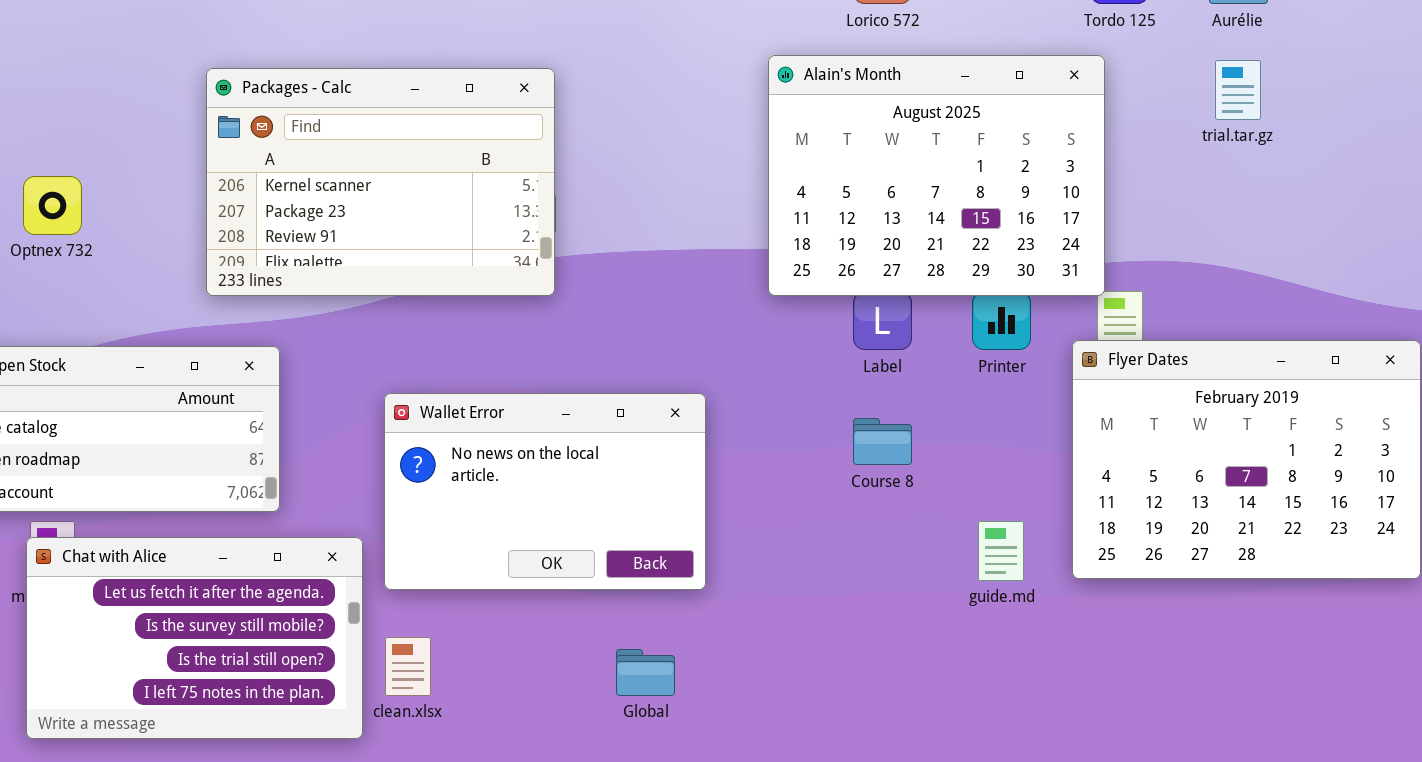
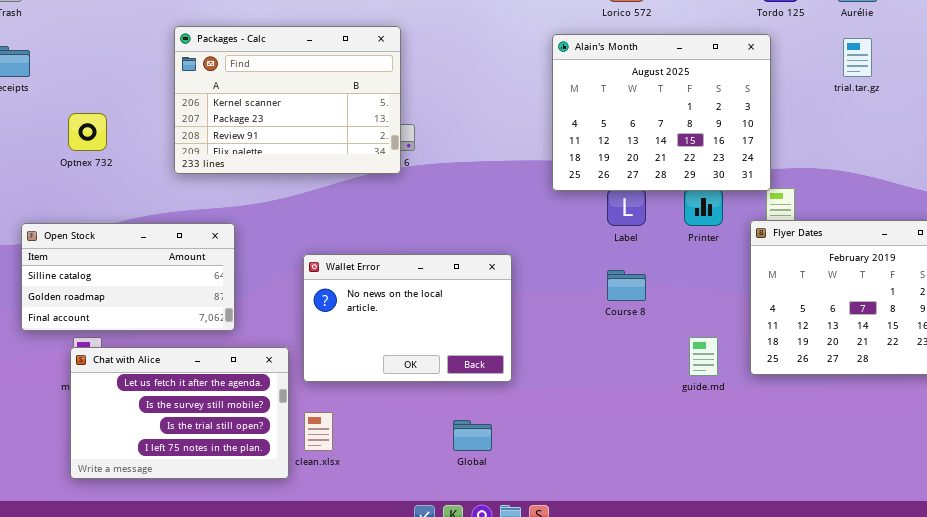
Packages - Calc: [206,68,555,296] -> [174,26,401,174], moved

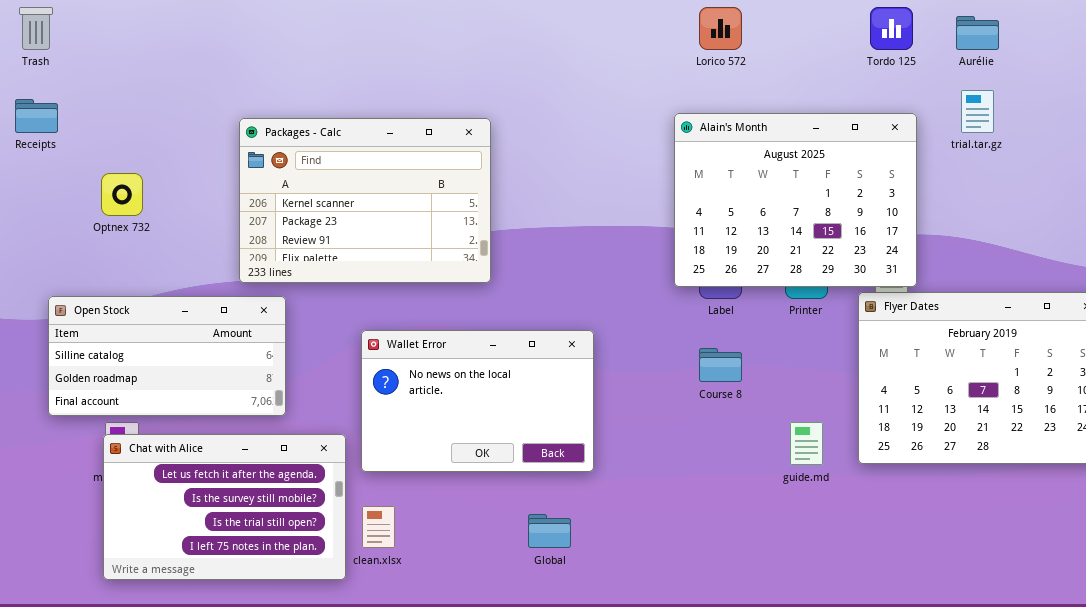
Packages - Calc: [174,26,401,174] -> [239,118,491,283], moved
Alain's Month: [552,34,771,191] -> [674,113,917,287], moved

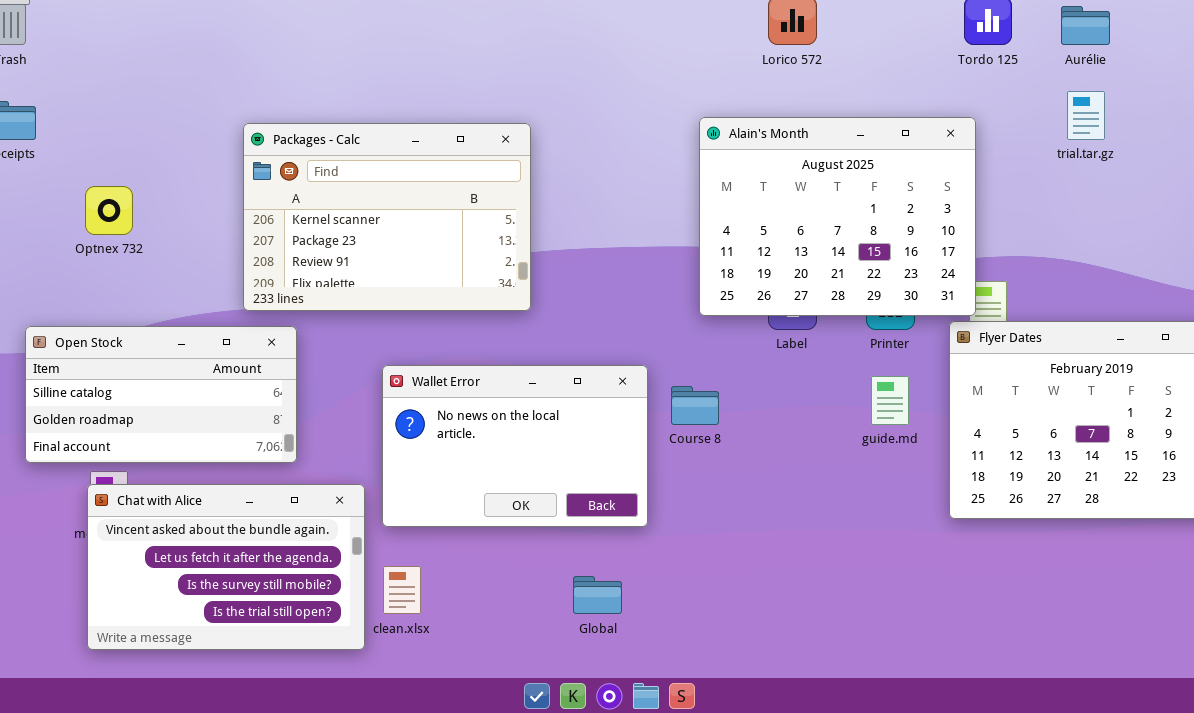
Alain's Month: [674,113,917,287] -> [699,117,976,316], moved
Course 8: [699,348,742,382] -> [671,386,719,425], moved
guide.md: [790,422,823,465] -> [871,376,909,425], moved
Chat with Alice: [103,434,346,580] -> [87,484,365,650], scrolled up 1 row

